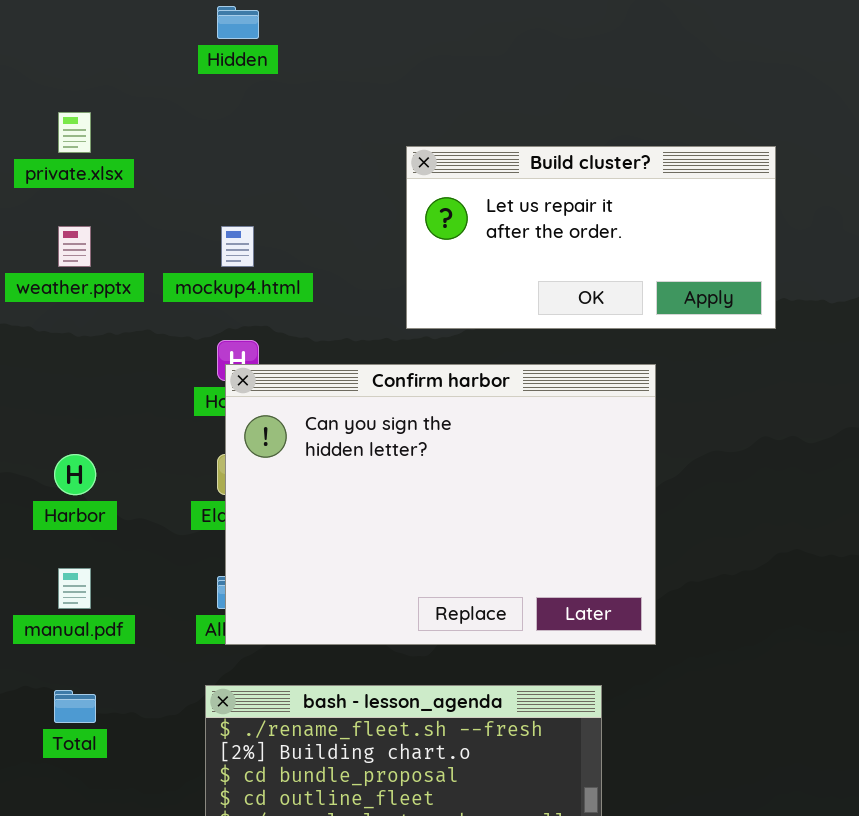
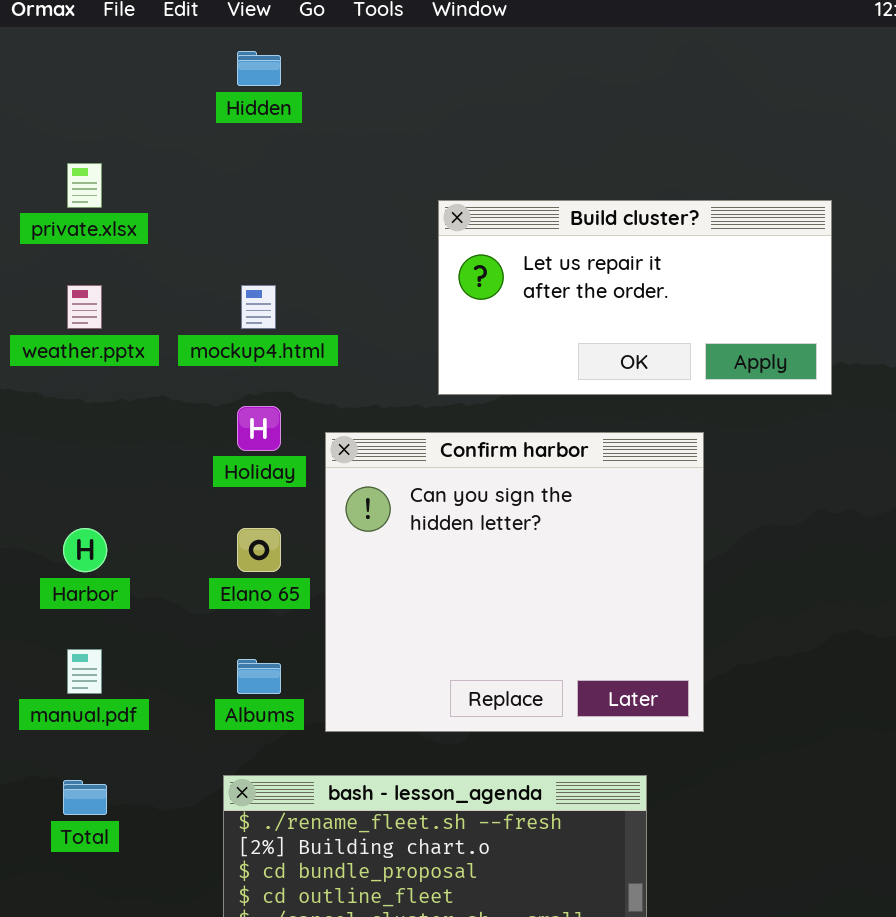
Confirm harbor: [225,364,656,645] -> [325,432,704,732], resized

